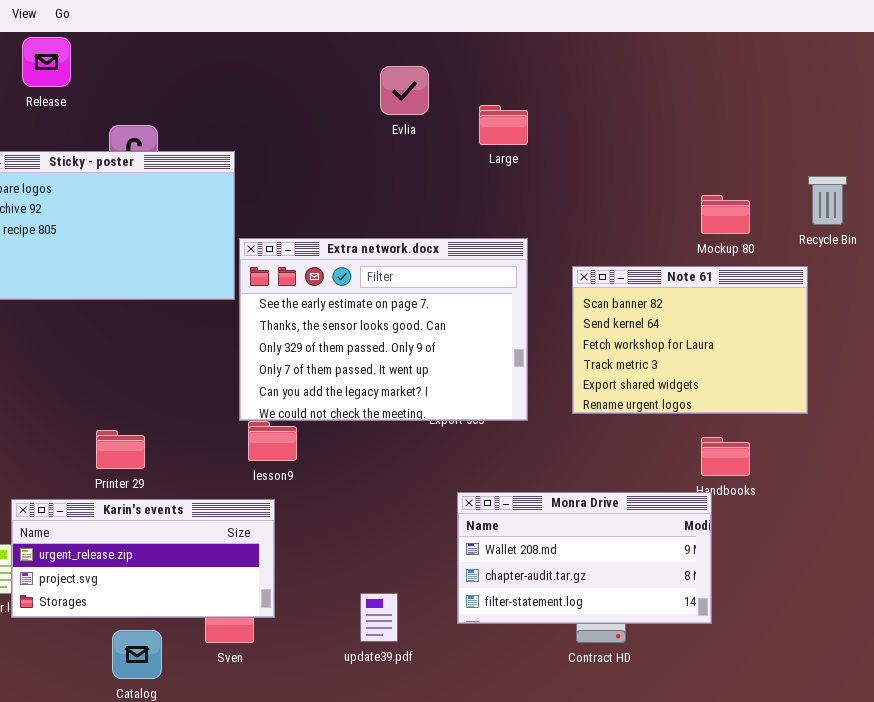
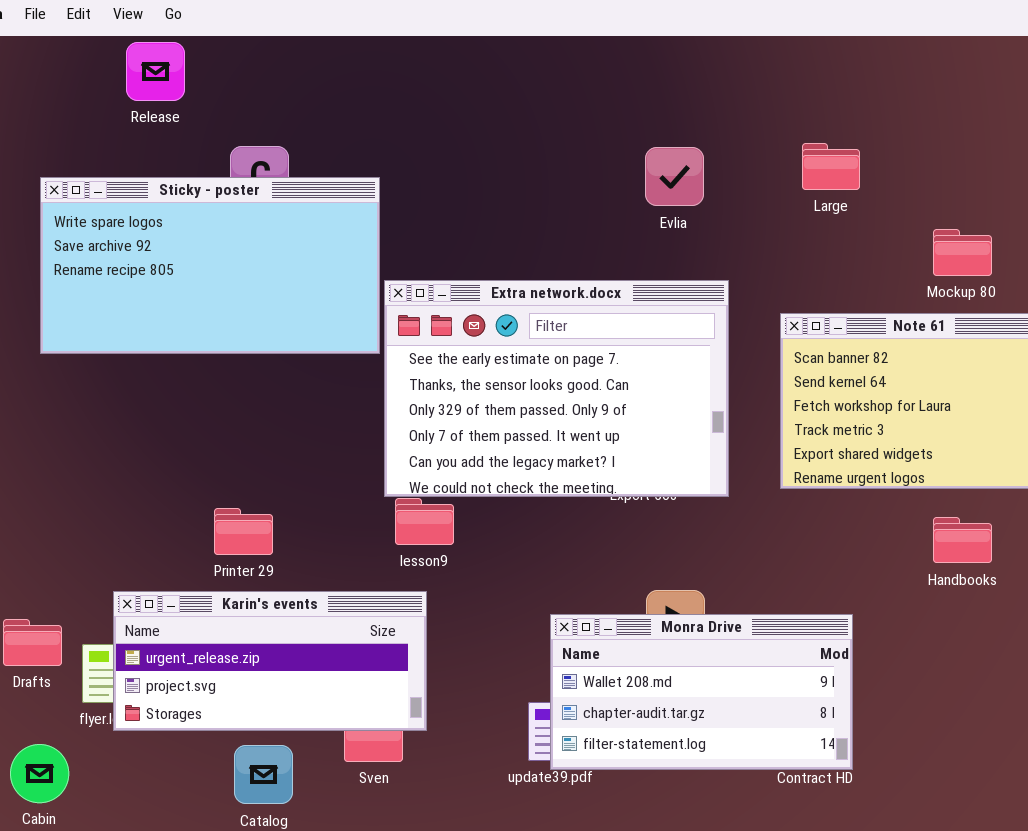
Evlia: [380,66,429,115] -> [645,147,704,206], moved
Large: [479,105,528,145] -> [802,143,860,190], moved
Monra Drive: [457,492,712,624] -> [550,614,853,770], moved

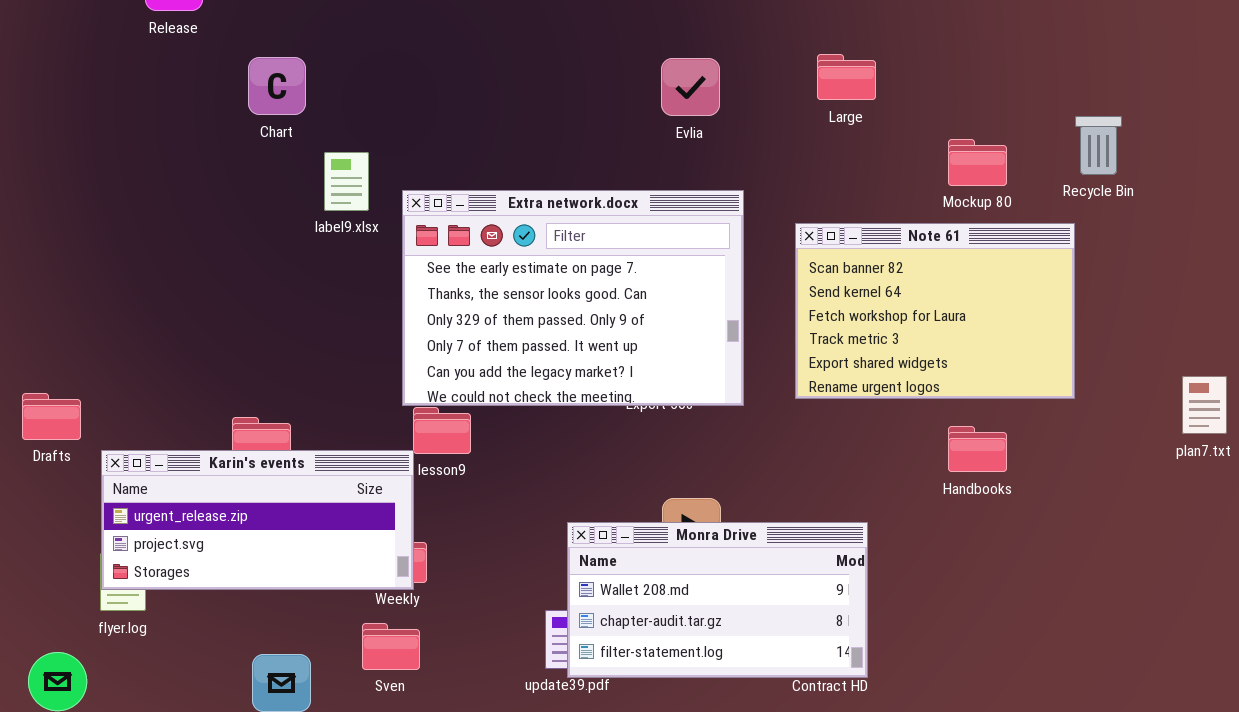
Sticky - poster: [40,177,380,354] -> none, closed
Karin's events: [113,591,427,731] -> [101,450,414,590], moved
Drafts: [3,619,62,666] -> [22,393,81,440], moved

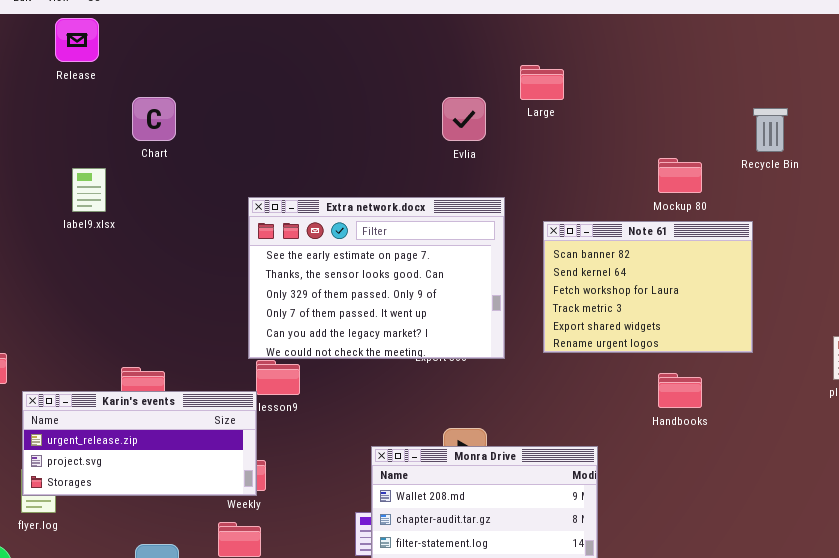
Large: [817,54,876,100] -> [520,65,564,100], moved
Recycle Bin: [1075,116,1122,175] -> [753,108,788,152], moved
label9.xlsx: [324,152,369,211] -> [72,168,106,212], moved

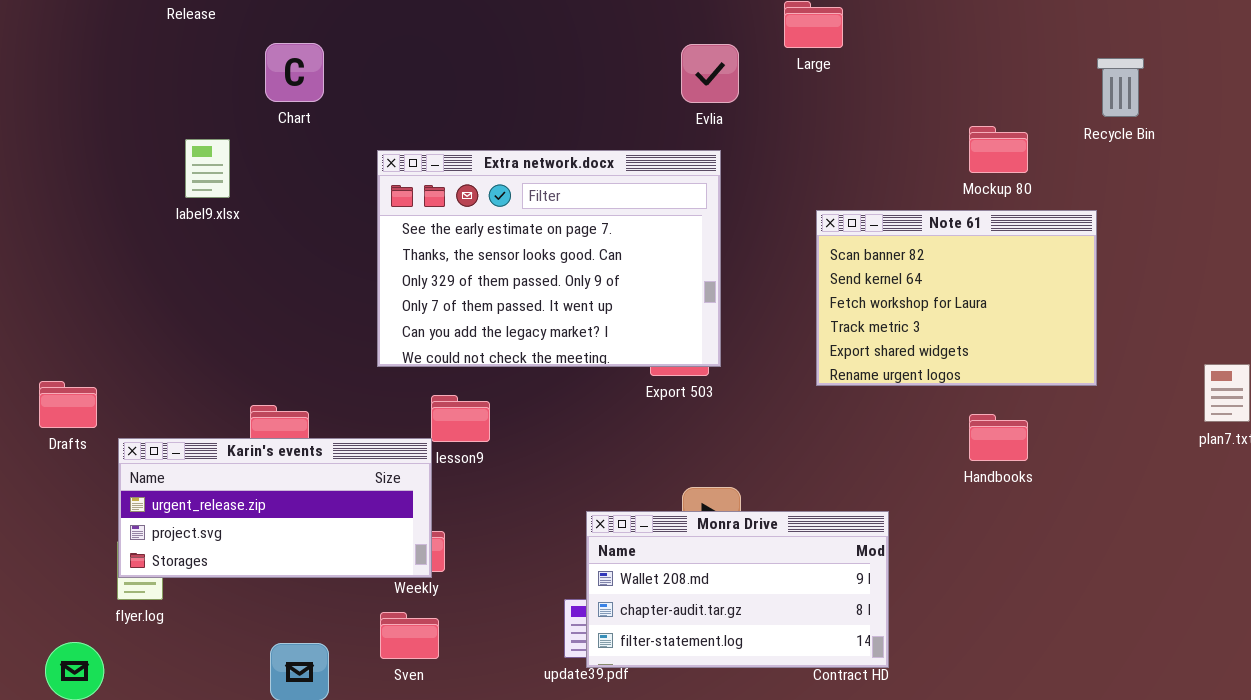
Extra network.docx: [248,197,505,359] -> [377,150,721,367], moved

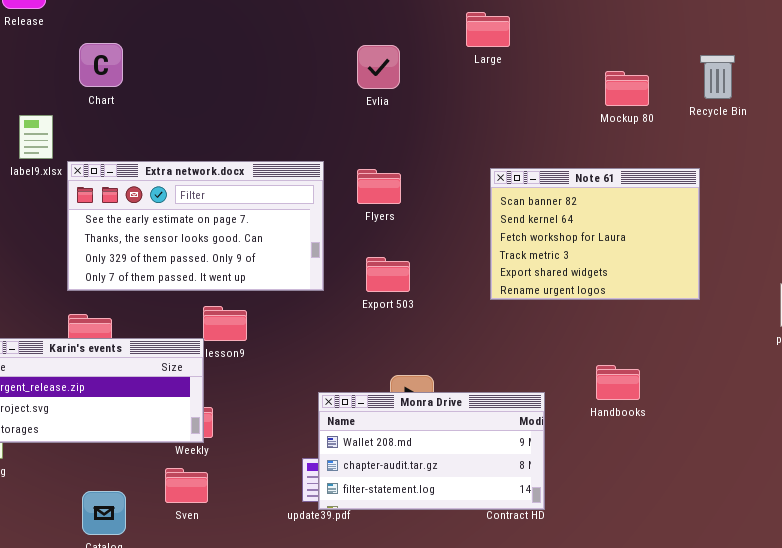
Evlia: [681,44,739,103] -> [357,45,400,89], moved
Mockup 80: [969,126,1028,173] -> [605,71,649,106], moved
Extra network.docx: [377,150,721,367] -> [67,161,324,291], moved, resized
Handbooks: [969,414,1028,461] -> [596,365,640,400], moved

